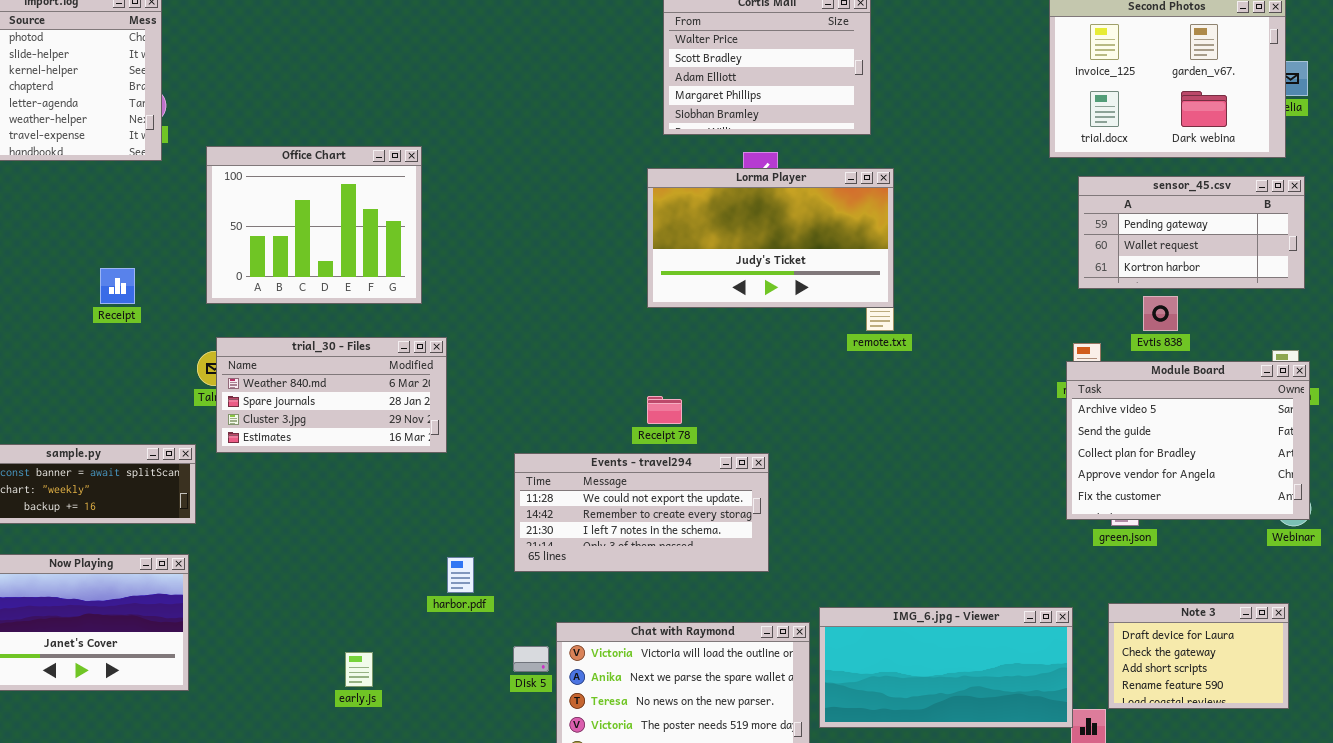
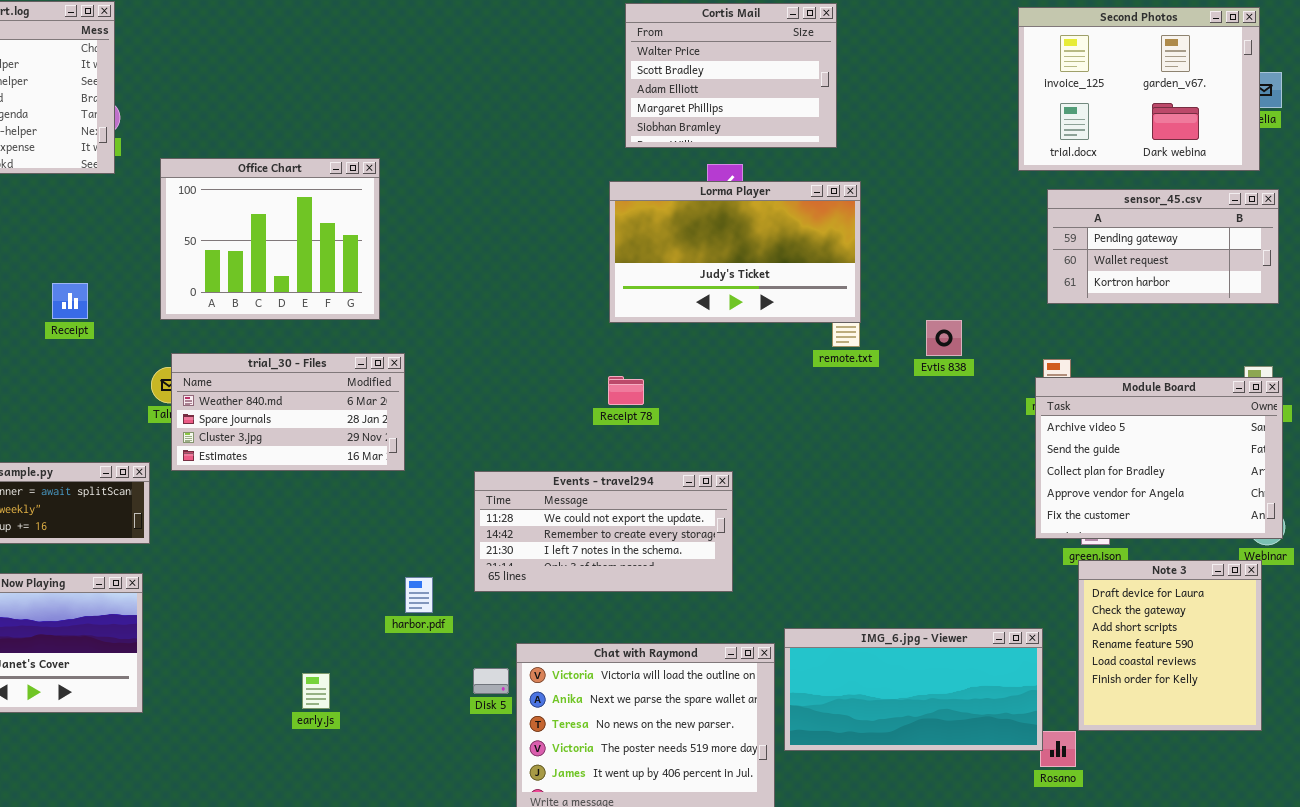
Evtis 838: [1143,296,1178,331] -> [926,320,962,356], moved
Receipt 78: [647,396,682,424] -> [608,376,644,405], moved
Note 3: [1108,603,1289,709] -> [1078,560,1262,731], resized

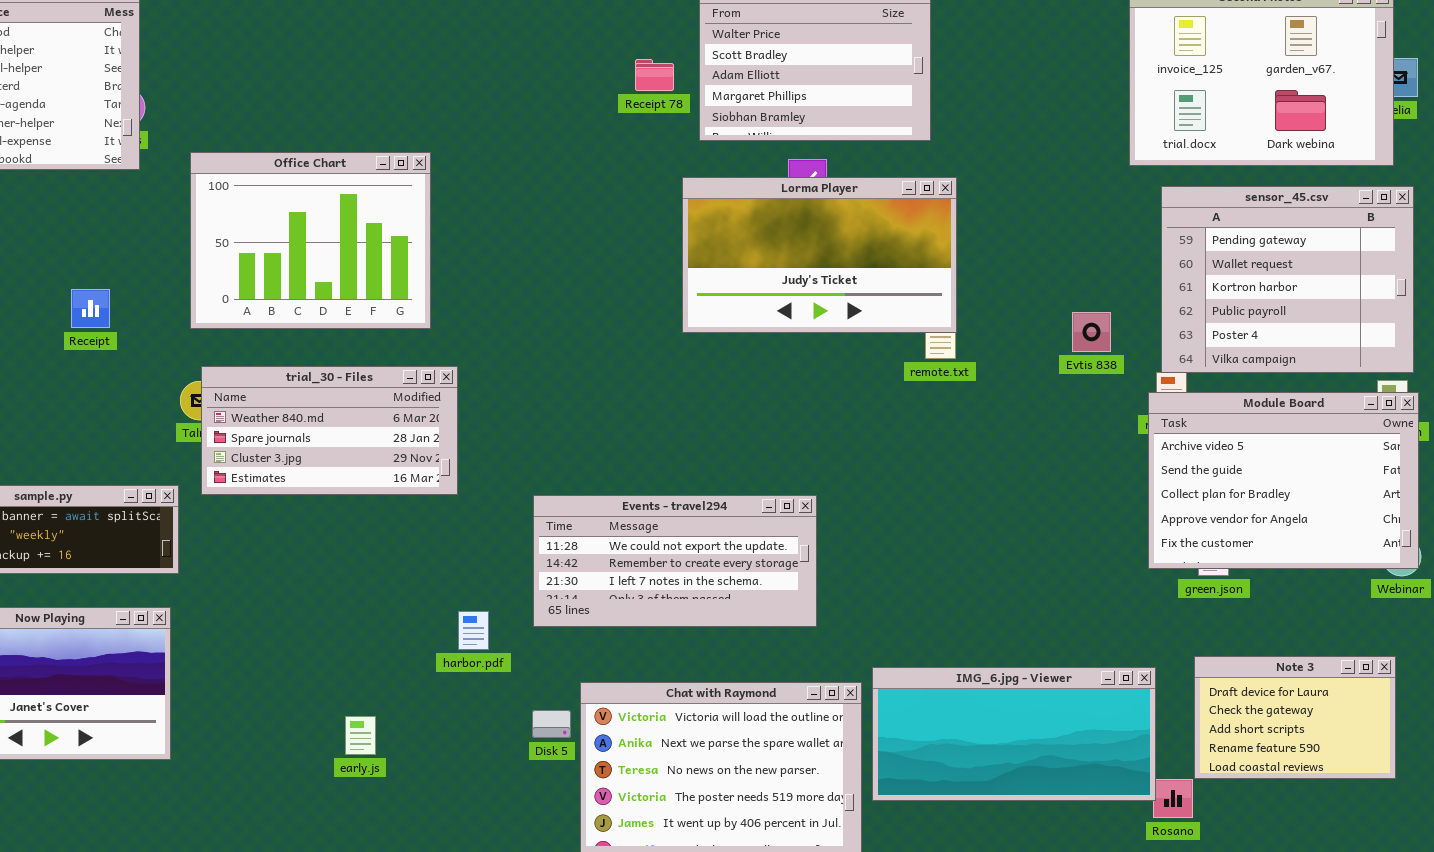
sensor_45.csv: [1047,189,1279,304] -> [1161,186,1414,373], resized
Evtis 838: [926,320,962,356] -> [1072,312,1111,352], moved
Receipt 78: [608,376,644,405] -> [635,59,674,91], moved
Note 3: [1078,560,1262,731] -> [1194,656,1396,779], resized

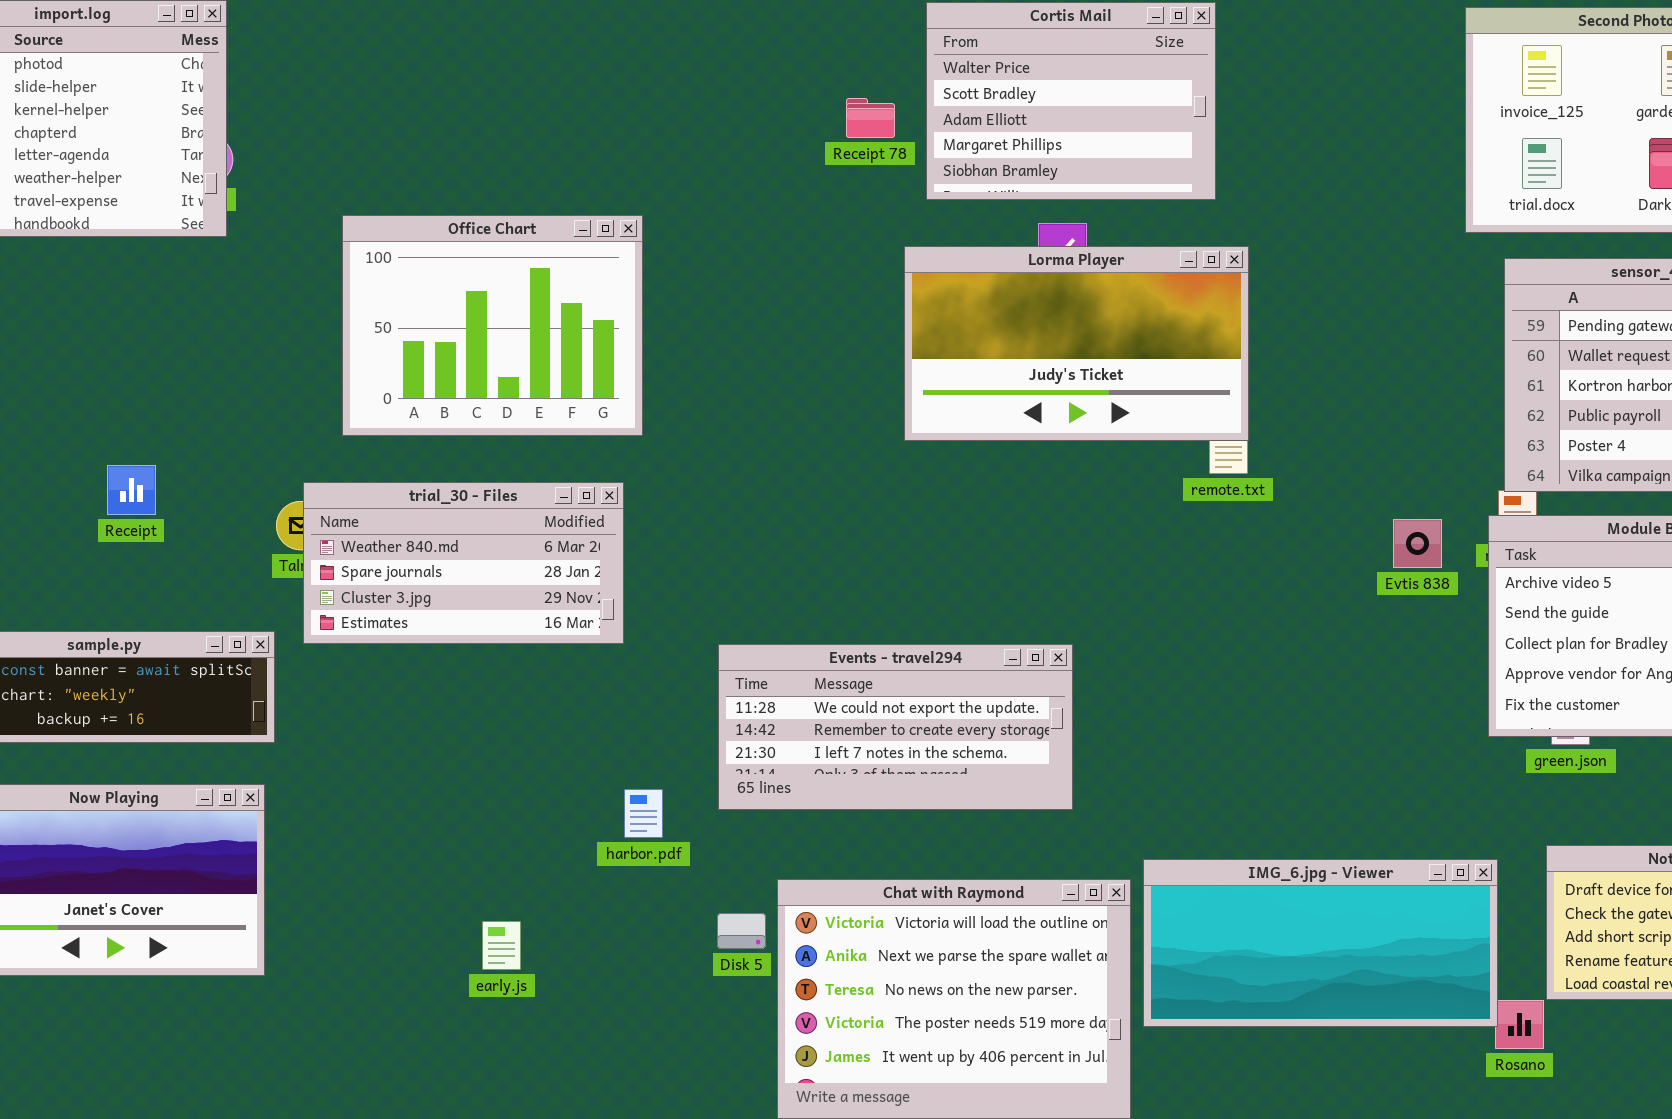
Office Chart: [190,152,431,329] -> [342,215,643,436], moved
Receipt: [71,289,110,328] -> [107,465,156,515], moved
Evtis 838: [1072,312,1111,352] -> [1393,519,1442,568], moved

